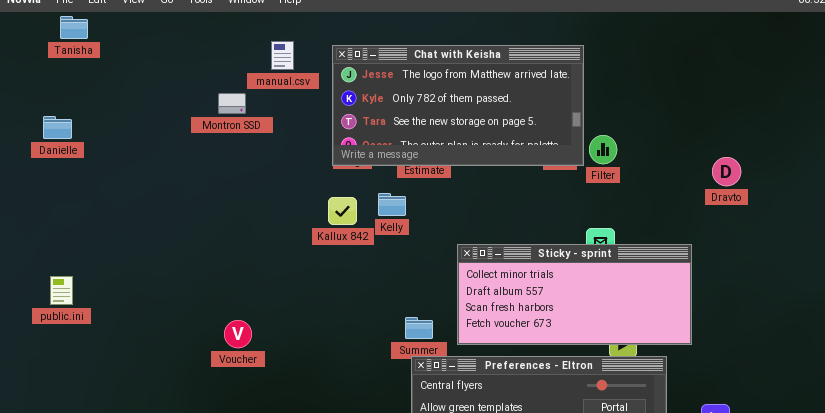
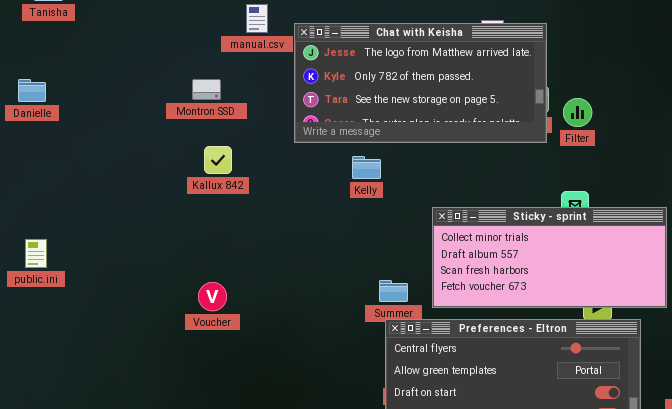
Chat with Keisha: [332,45,584,166] -> [294,23,547,143], moved
Montron SSD: [218,93,246,114] -> [192,79,221,100], moved
Kallux 842: [328,197,357,225] -> [204,146,232,174], moved

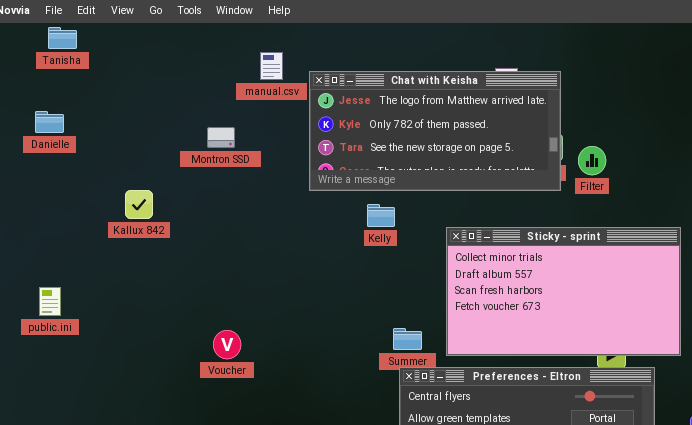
Danielle: [18,79,46,102] -> [35,111,64,133], moved
Kallux 842: [204,146,232,174] -> [125,190,153,219], moved
Sticky - sprint: [432,207,667,308] -> [446,227,681,356], resized

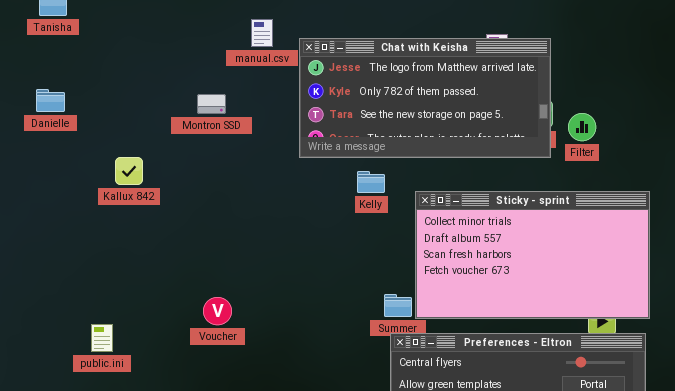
Danielle: [35,111,64,133] -> [36,89,65,112], moved
Sticky - sprint: [446,227,681,356] -> [415,191,650,319], moved
public.ini: [39,287,61,316] -> [91,324,113,352], moved

